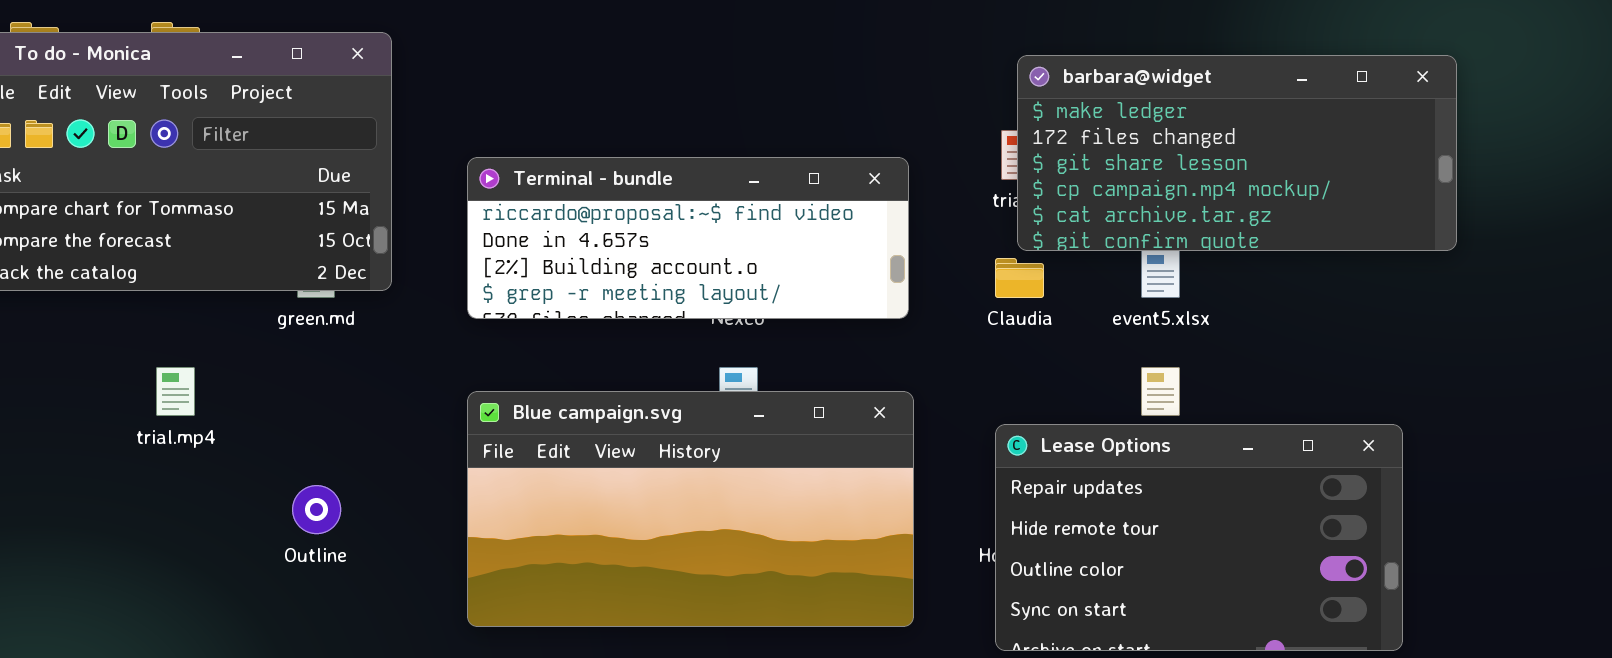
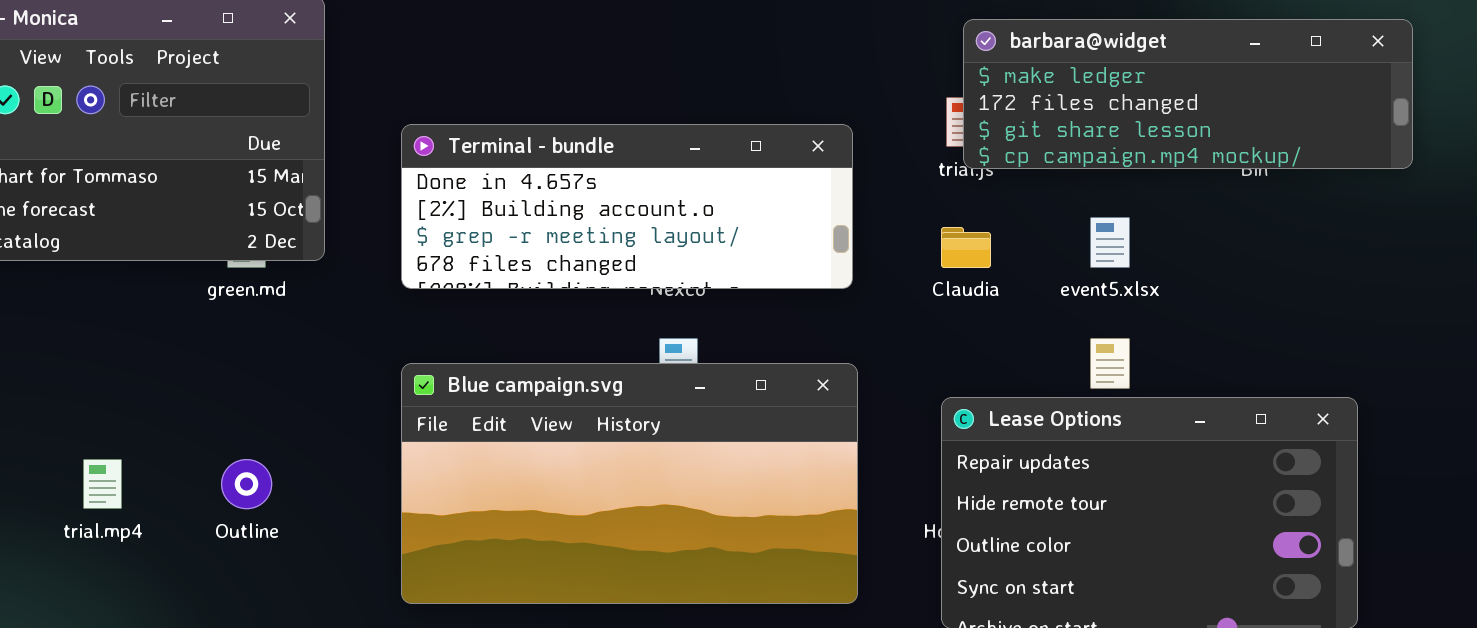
barbara@widget: [1017,55,1457,251] -> [963,19,1413,169], resized
Terminal - bundle: [467,157,909,319] -> [401,124,853,289], scrolled down 1 row
trial.mp4: [156,367,195,416] -> [83,459,122,509], moved

